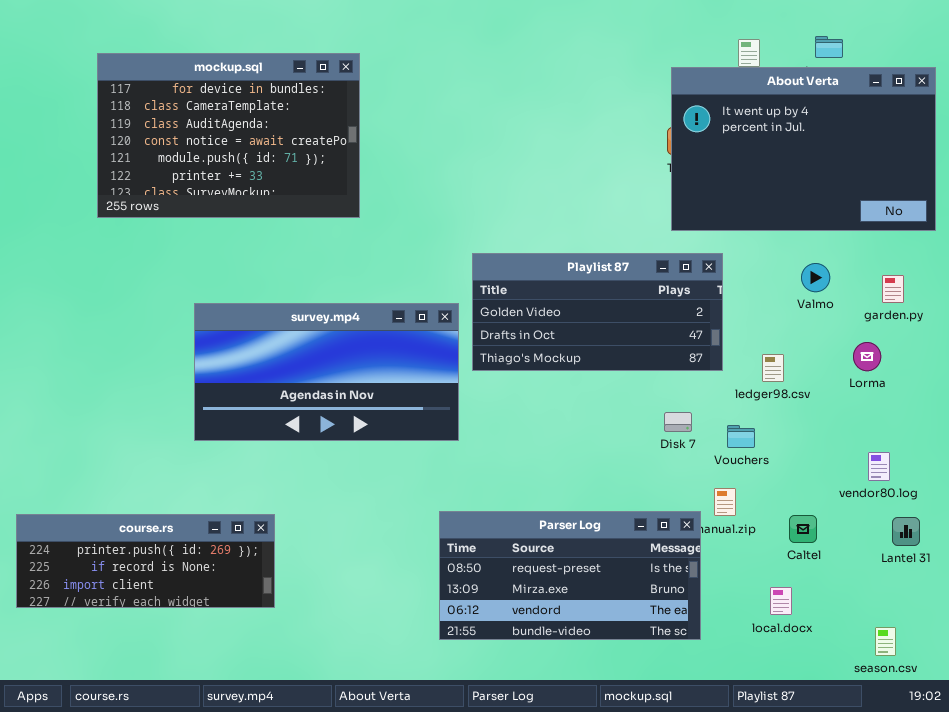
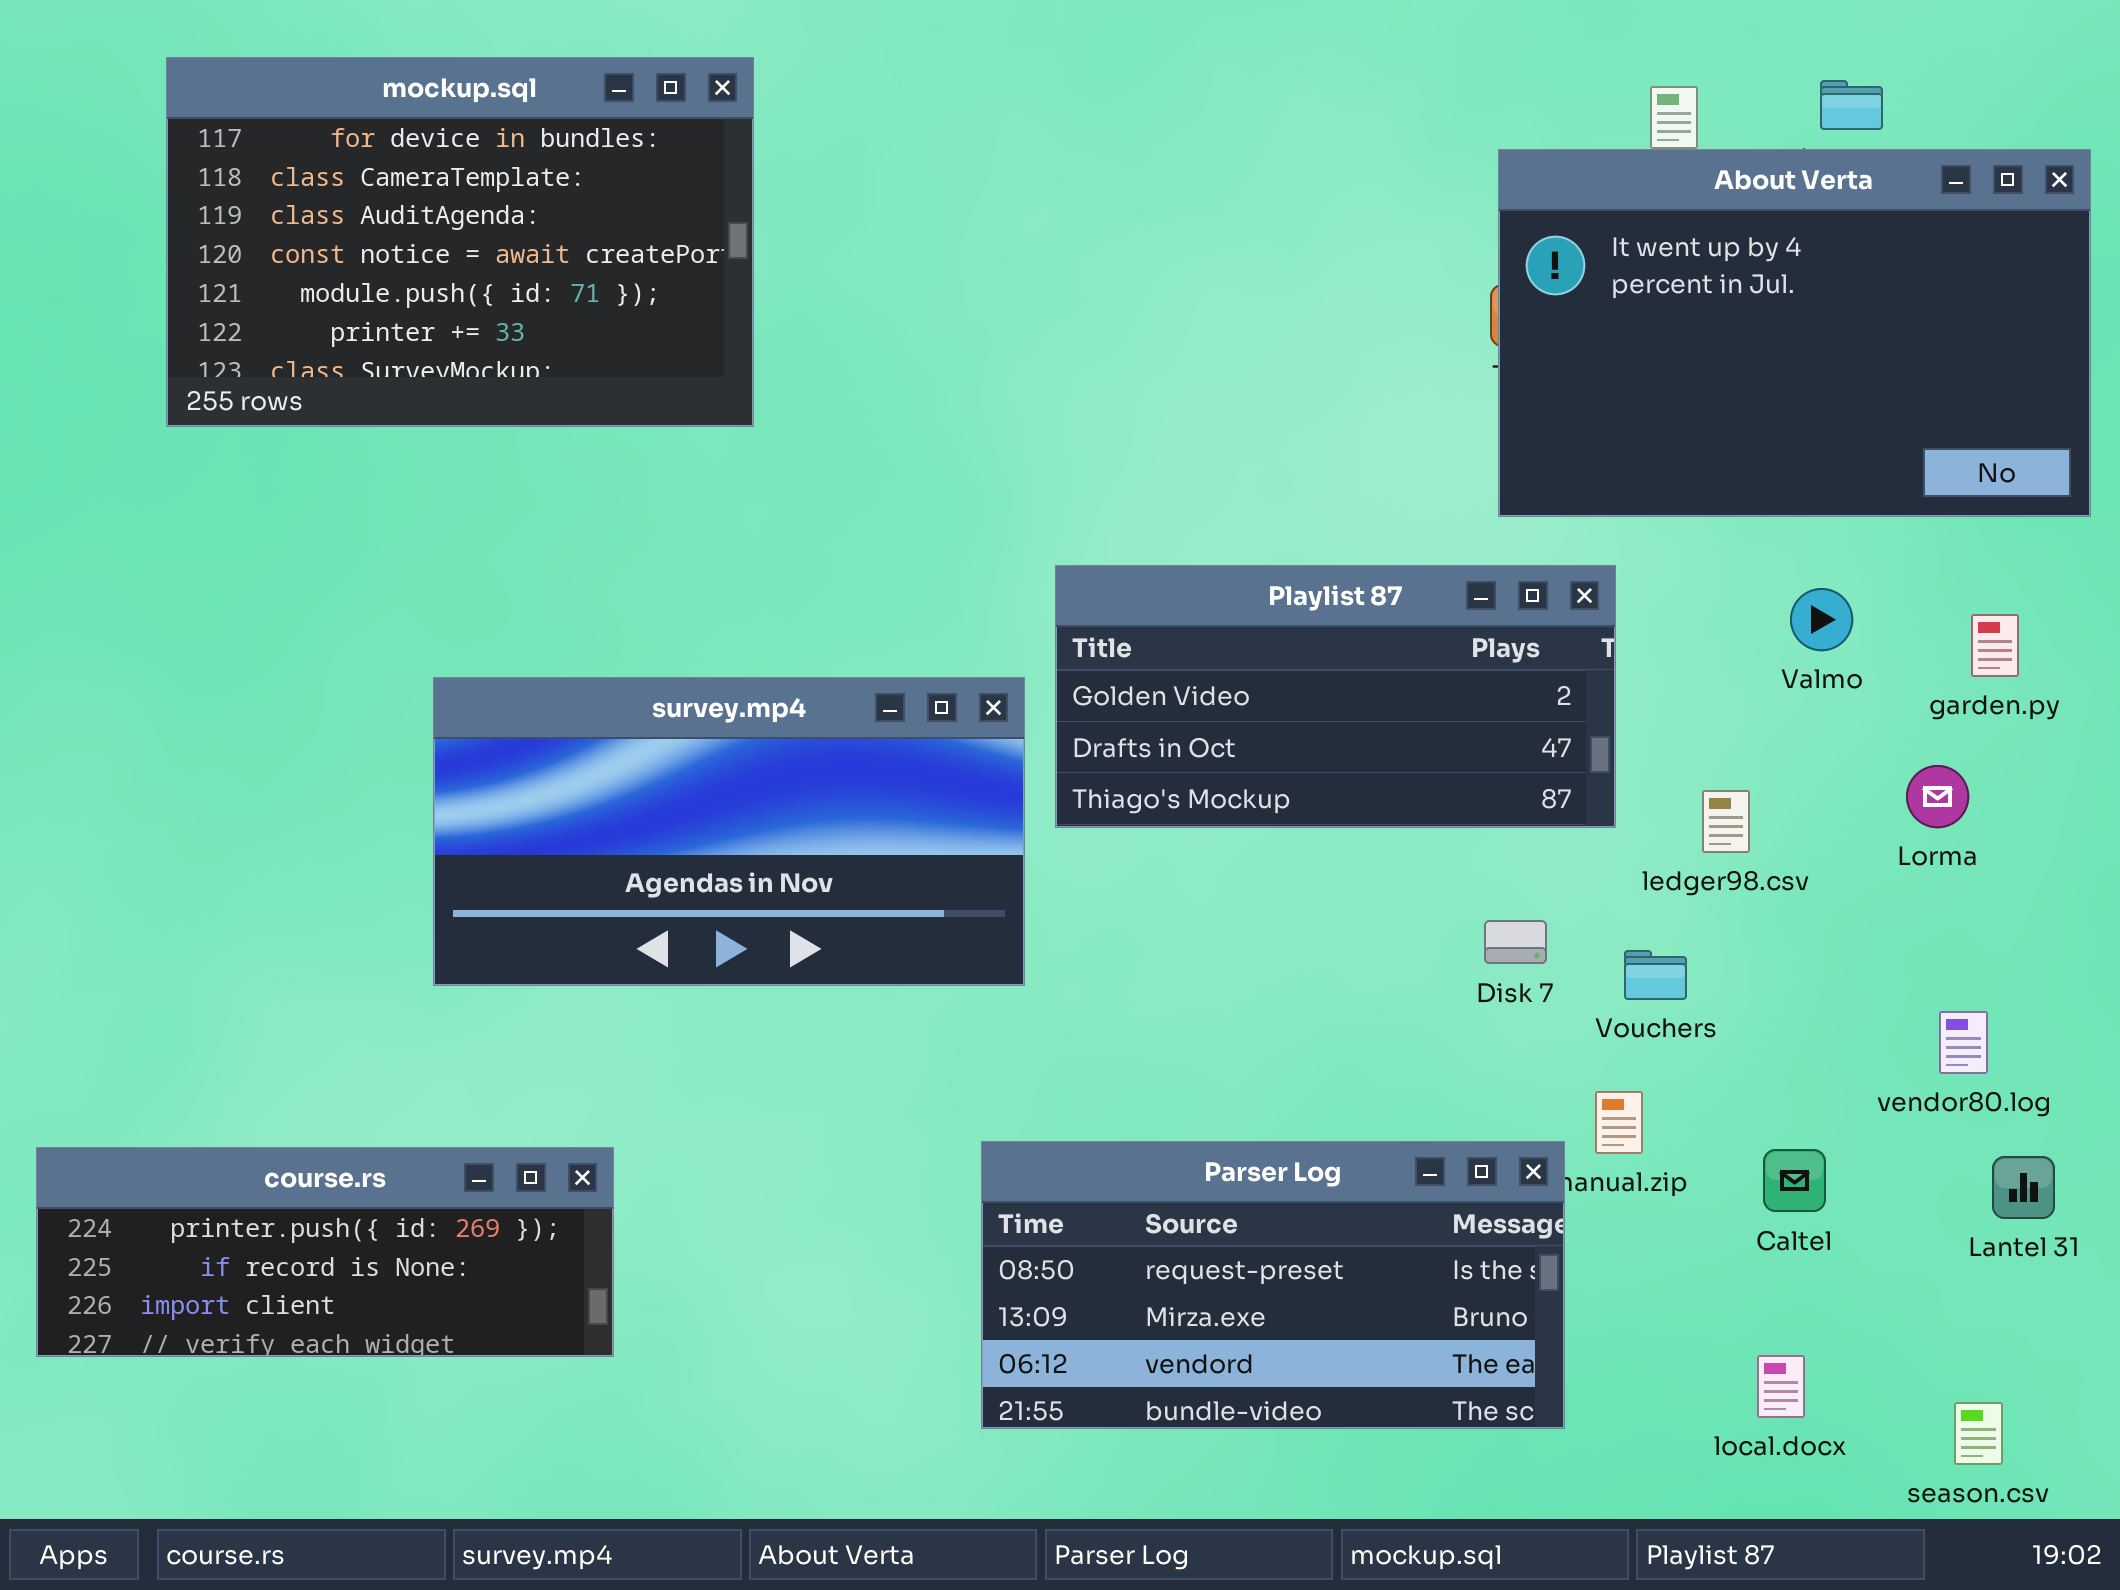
mockup.sql: [97,53,360,218] -> [166,57,754,427], moved
local.docx: [770,587,792,615] -> [1757,1355,1805,1418], moved

